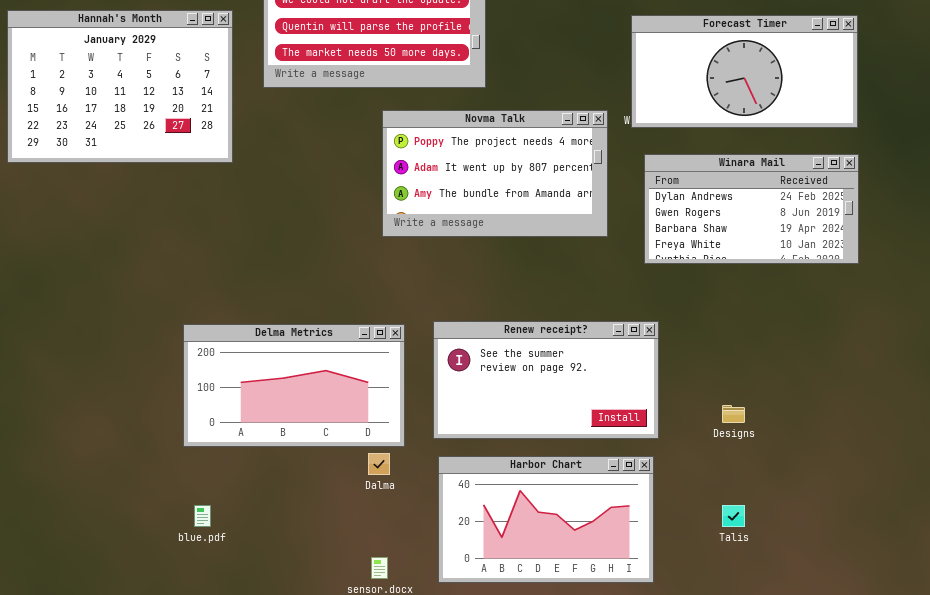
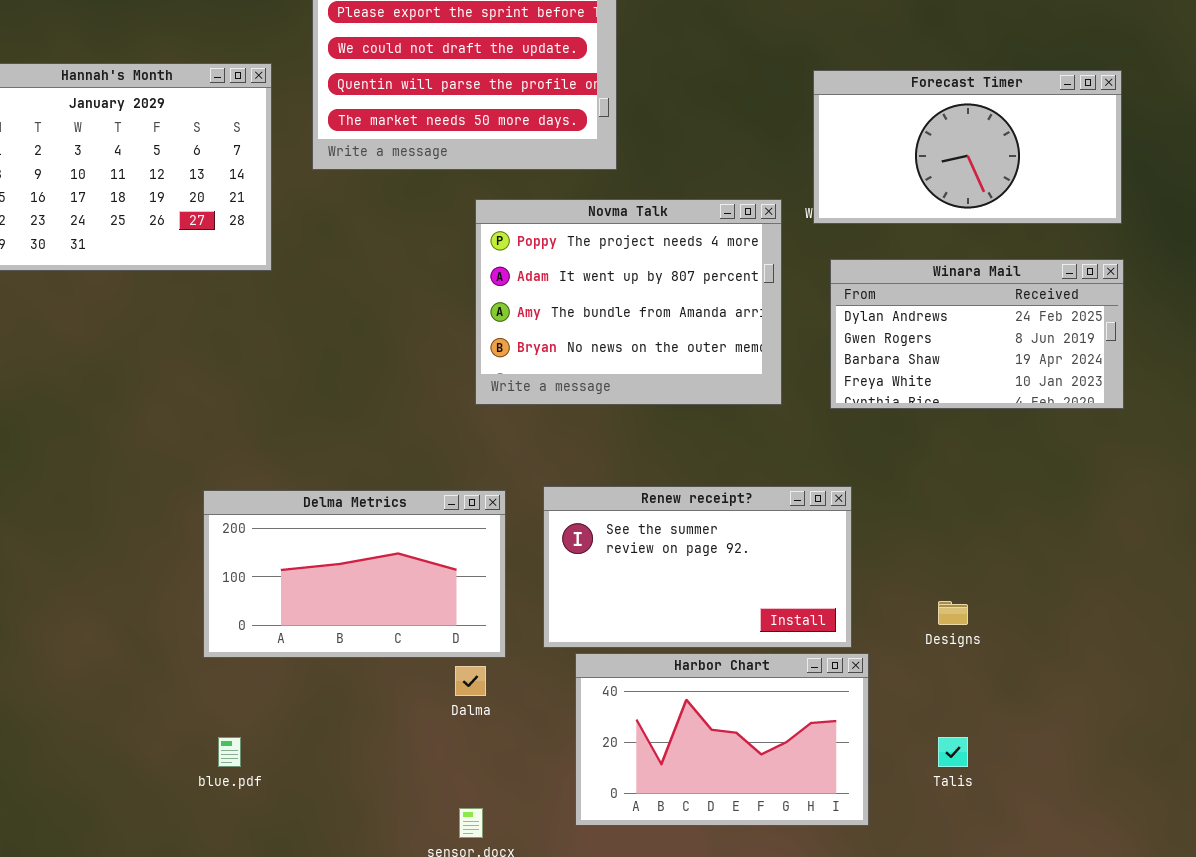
Novma Talk: [382,110,608,237] -> [475,199,782,405], resized
Harbor Chart: [438,456,654,583] -> [575,653,869,826], moved

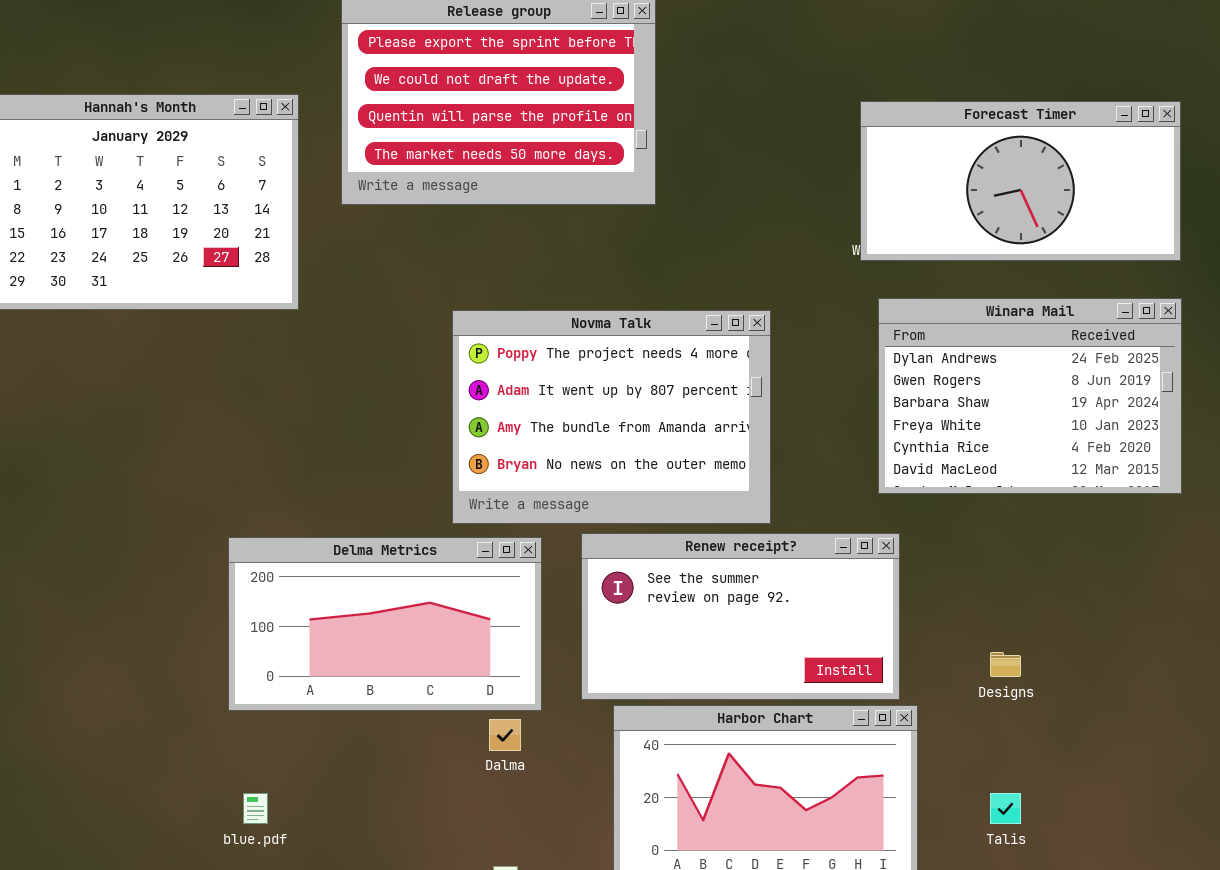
Novma Talk: [475,199,782,405] -> [452,310,771,524], moved
Winara Mail: [830,259,1124,409] -> [878,298,1182,494], resized

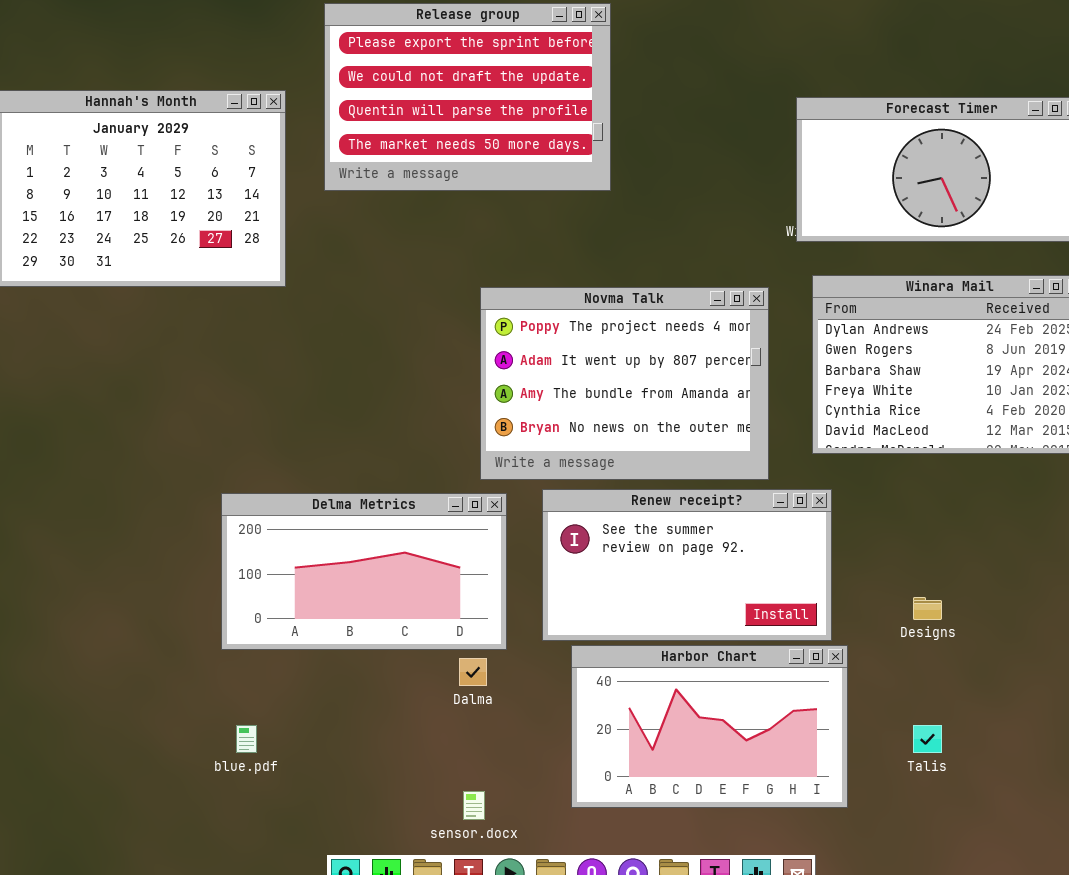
Novma Talk: [452,310,771,524] -> [480,287,769,480], moved

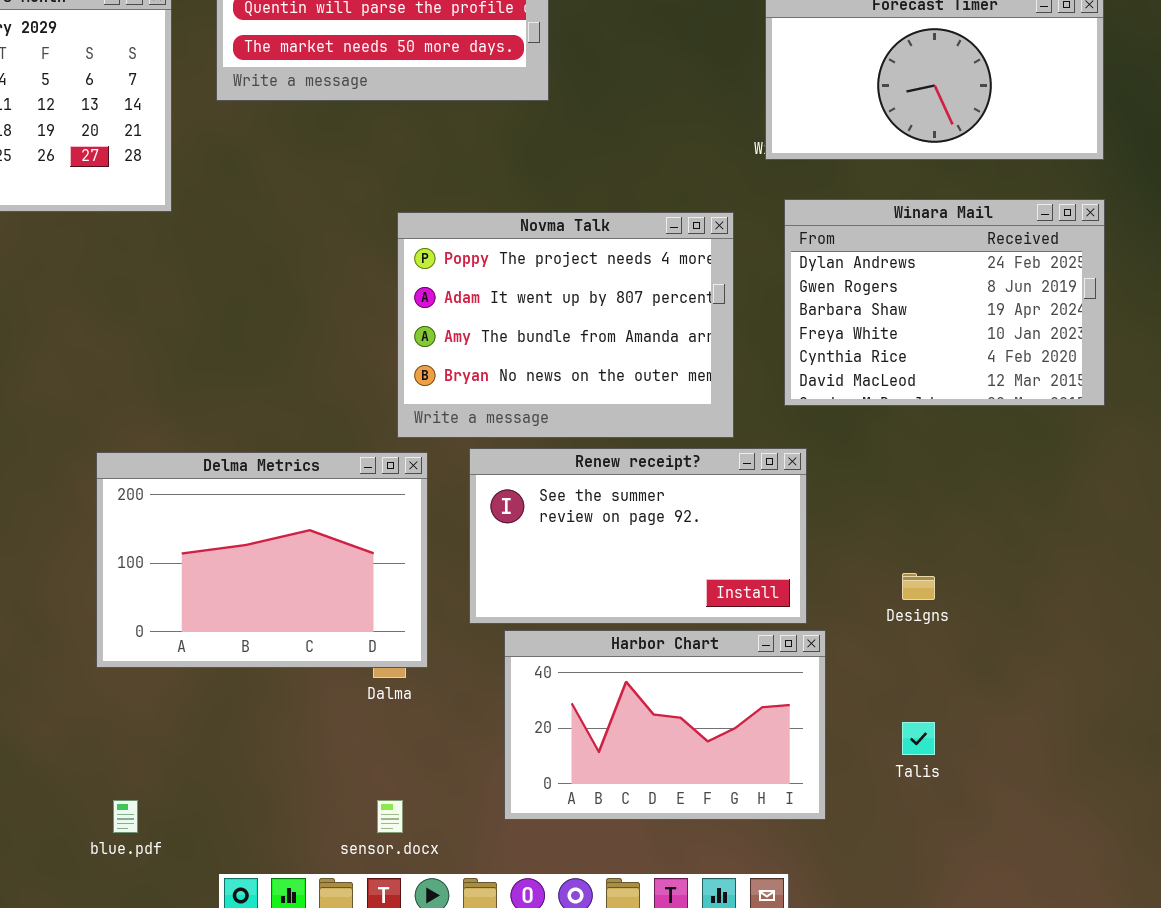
Delma Metrics: [221,493,507,650] -> [96,452,428,668], resized
blue.pdf: [236,725,257,753] -> [113,800,138,833], moved

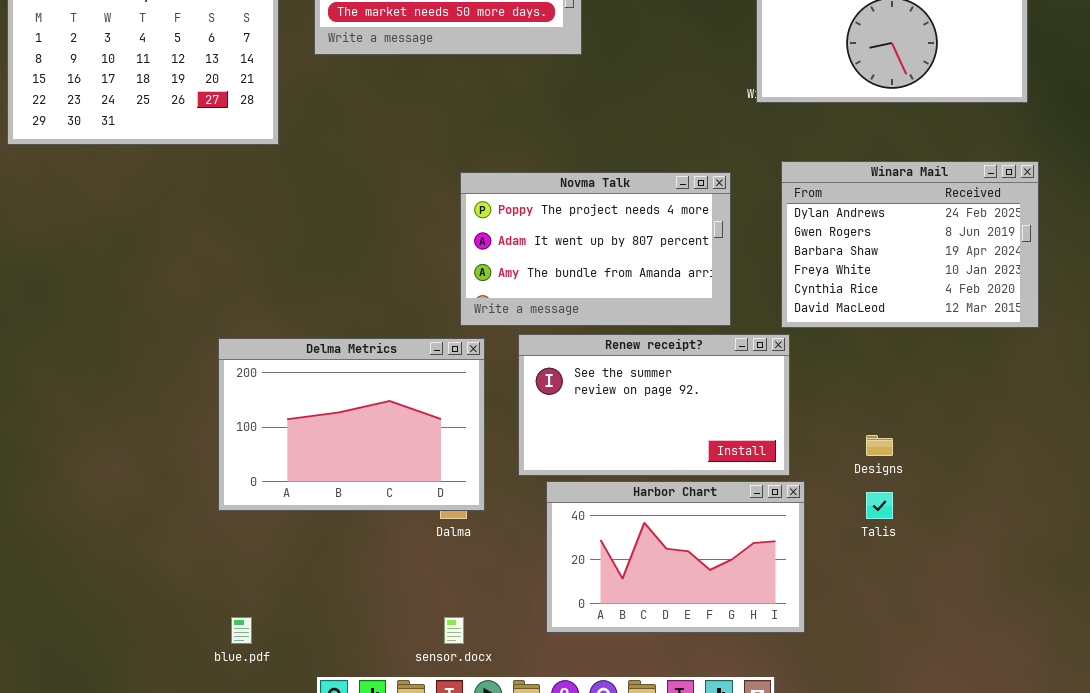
Winara Mail: [784,199,1105,406] -> [781,161,1039,328], moved
Novma Talk: [397,212,734,438] -> [460,172,731,326], resized
Talis: [902,722,935,755] -> [866,492,893,519], moved

